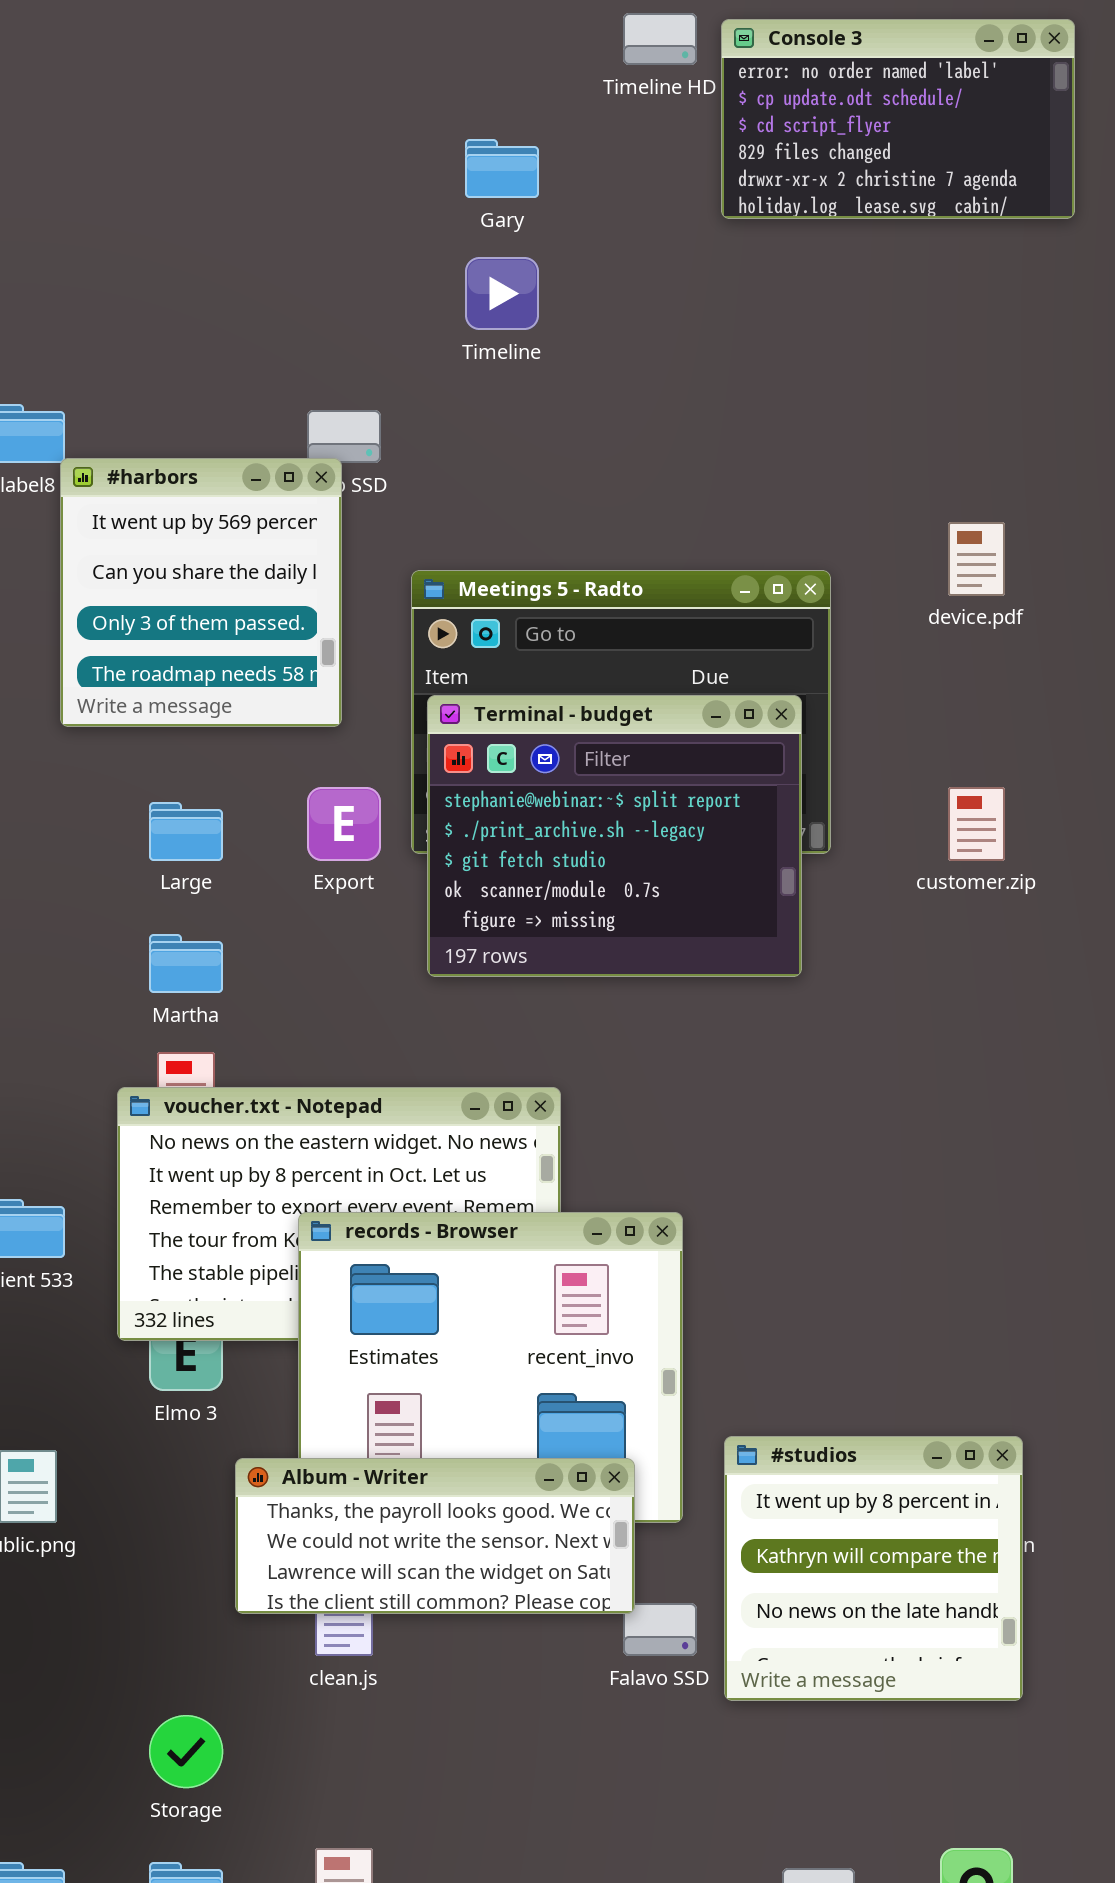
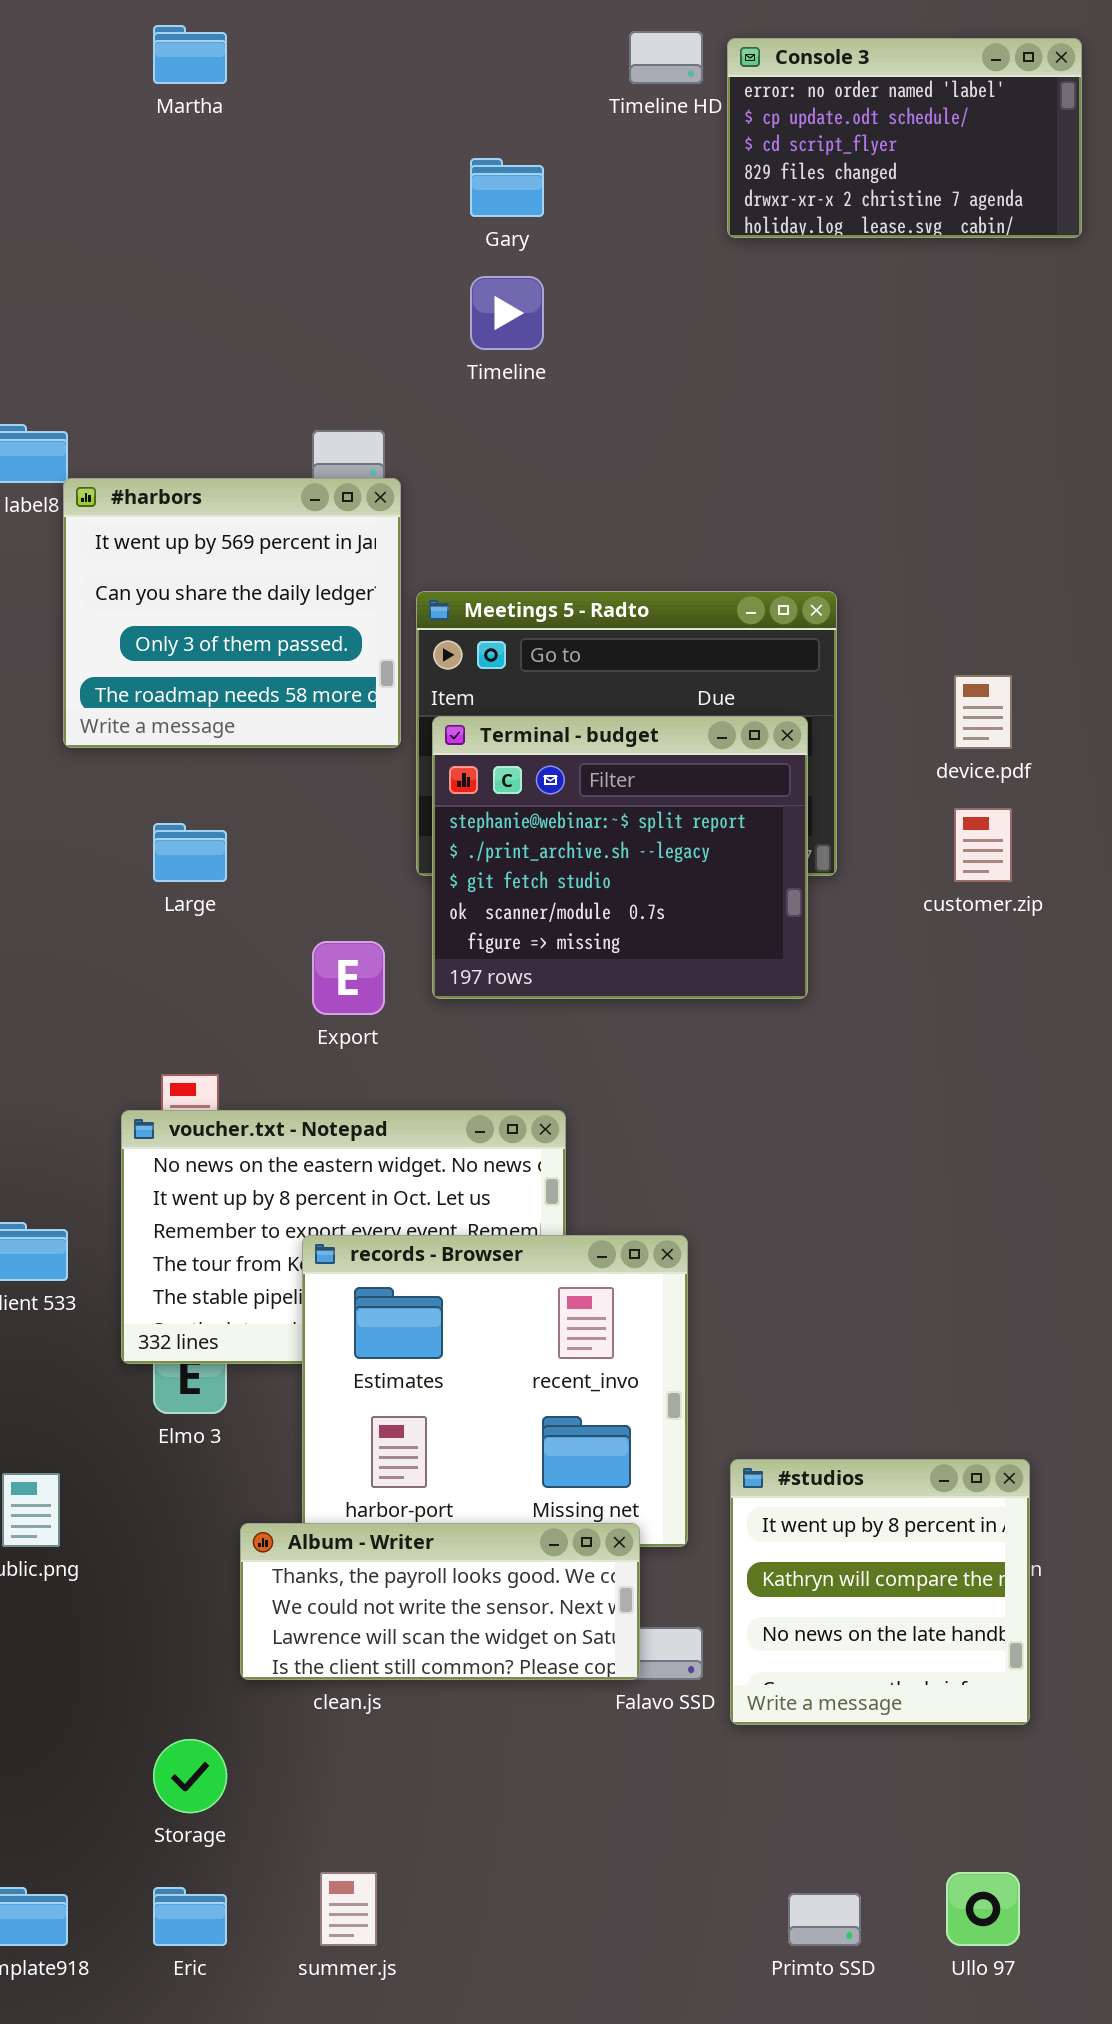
#harbors: [60,458,342,727] -> [63,478,401,748], resized
device.pdf: [948,522,1005,596] -> [954,675,1012,749], moved
Export: [307,787,381,861] -> [312,941,385,1015], moved
Martha: [149,934,223,993] -> [153,25,227,84], moved
Album - Writer: [235,1458,635,1614] -> [240,1523,640,1680], moved

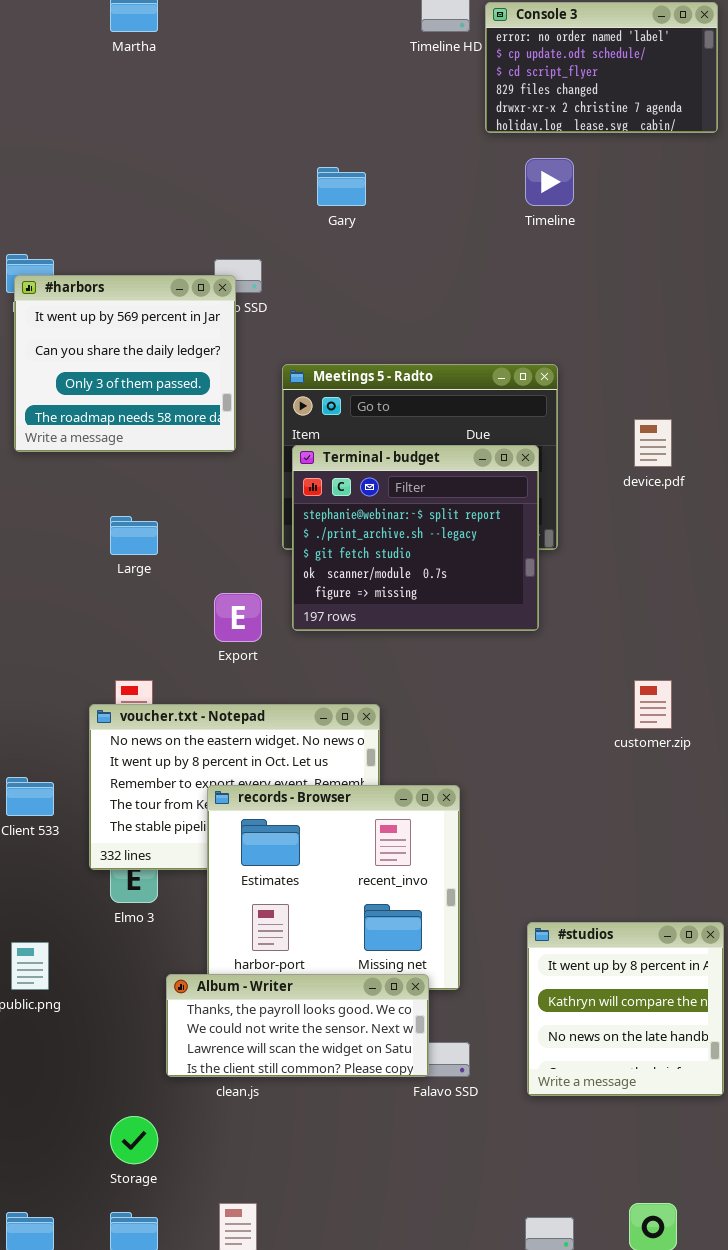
Gary: [470,158,544,217] -> [317,167,366,206], moved
Timeline: [470,276,544,350] -> [525,158,574,206], moved
#harbors: [63,478,401,748] -> [14,275,236,452], moved
customer.zip: [954,808,1012,882] -> [634,680,672,729], moved
#studios: [730,1459,1030,1725] -> [527,922,724,1096], moved

